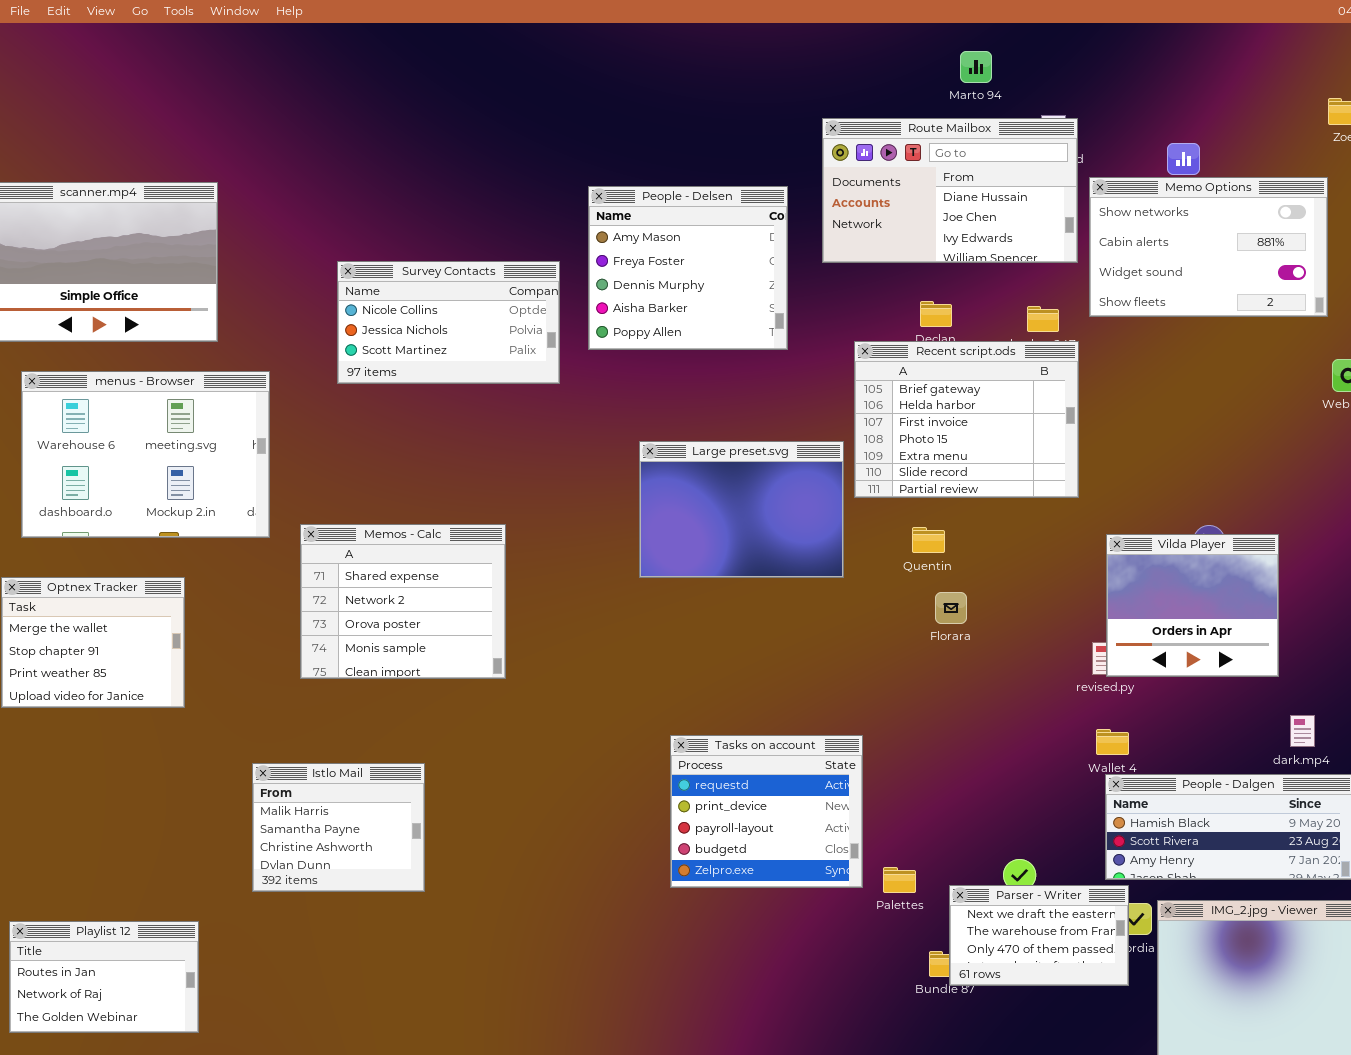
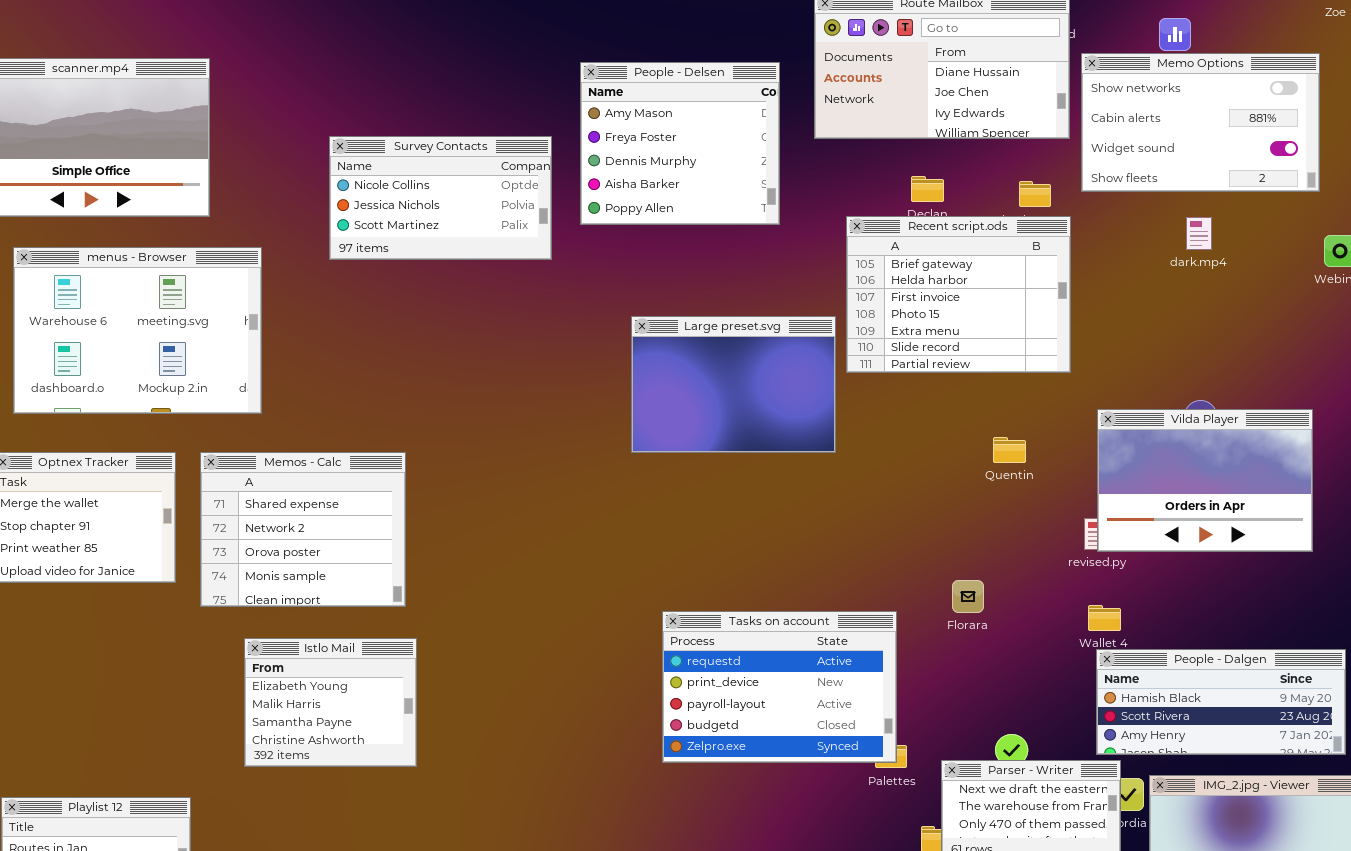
Memos - Calc: [300,524,506,679] -> [200,452,406,607], moved
Quentin: [912,527,945,553] -> [993,437,1026,463], moved
Vilda Player: [1106,534,1279,677] -> [1097,409,1313,552], resized
Florara: [935,592,967,624] -> [952,580,984,613], moved
dark.mp4: [1290,715,1315,747] -> [1186,217,1212,250], moved
Tasks on account: [670,735,863,888] -> [662,611,897,763], resized
Istlo Mail: [252,763,425,892] -> [244,638,417,767], scrolled up 1 row

